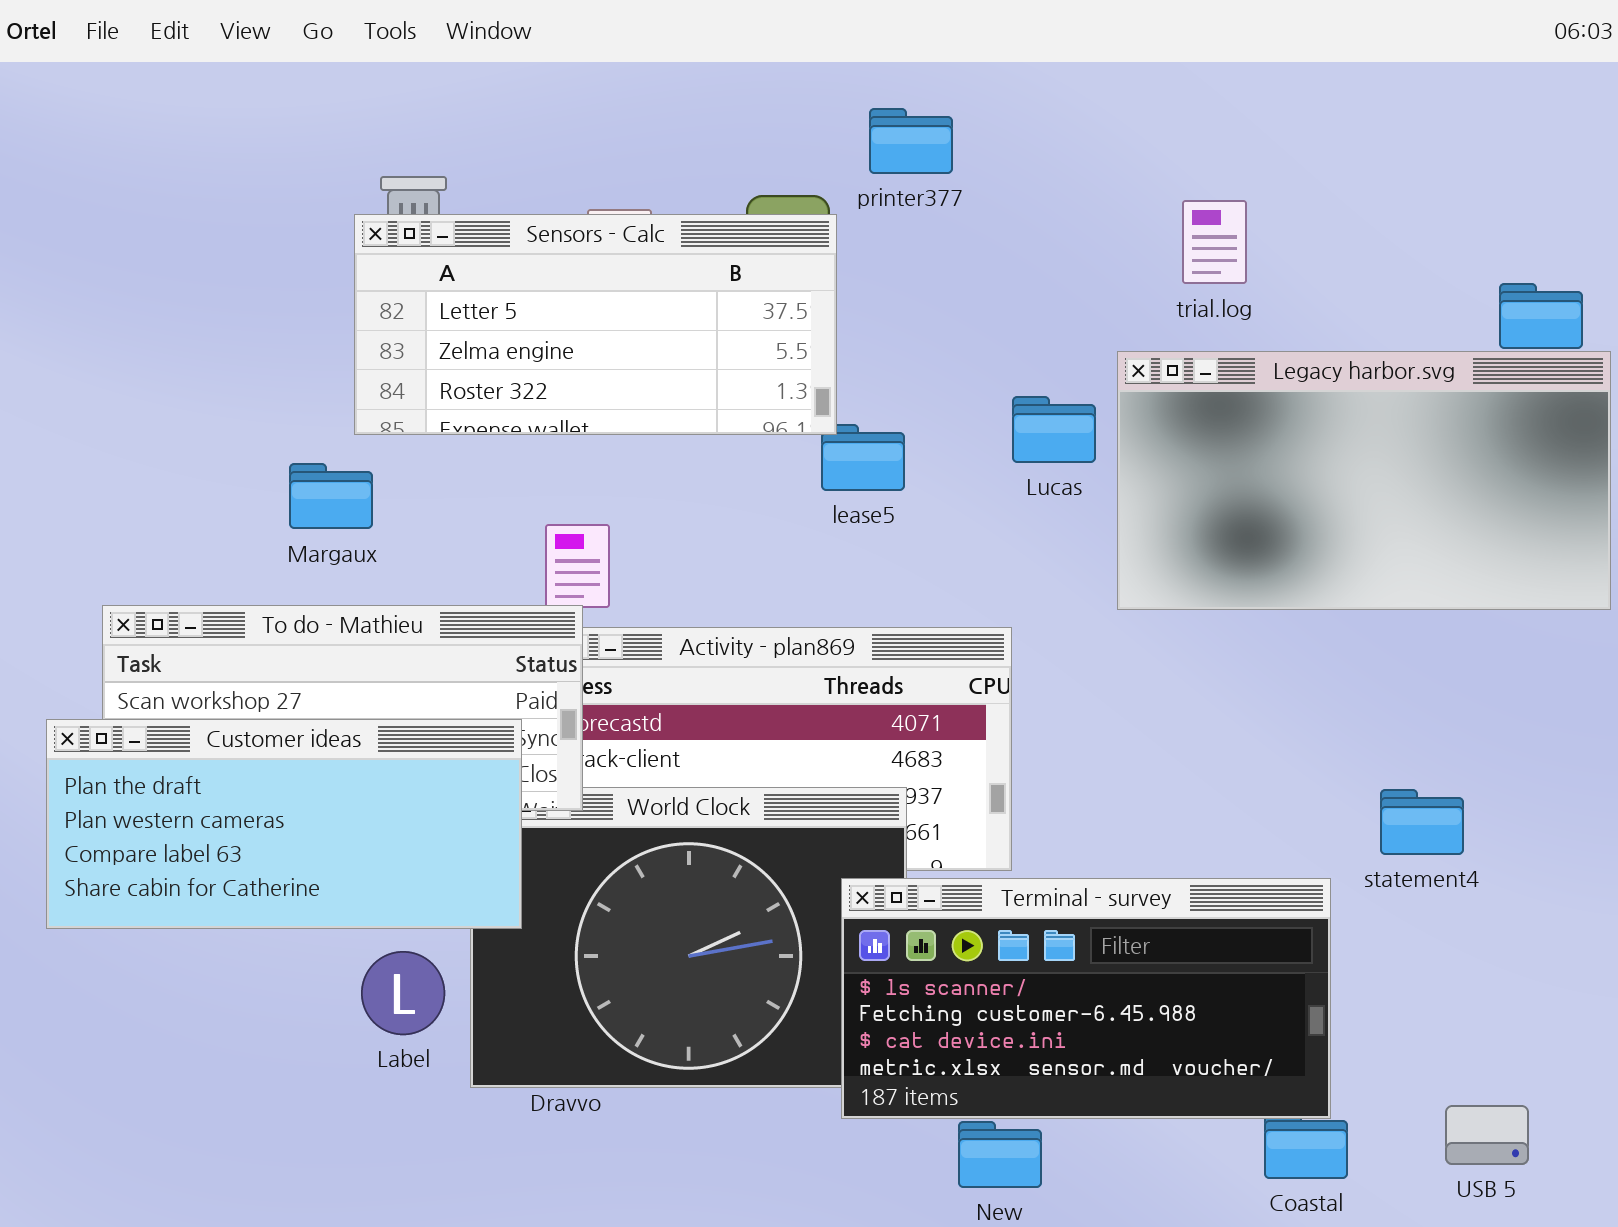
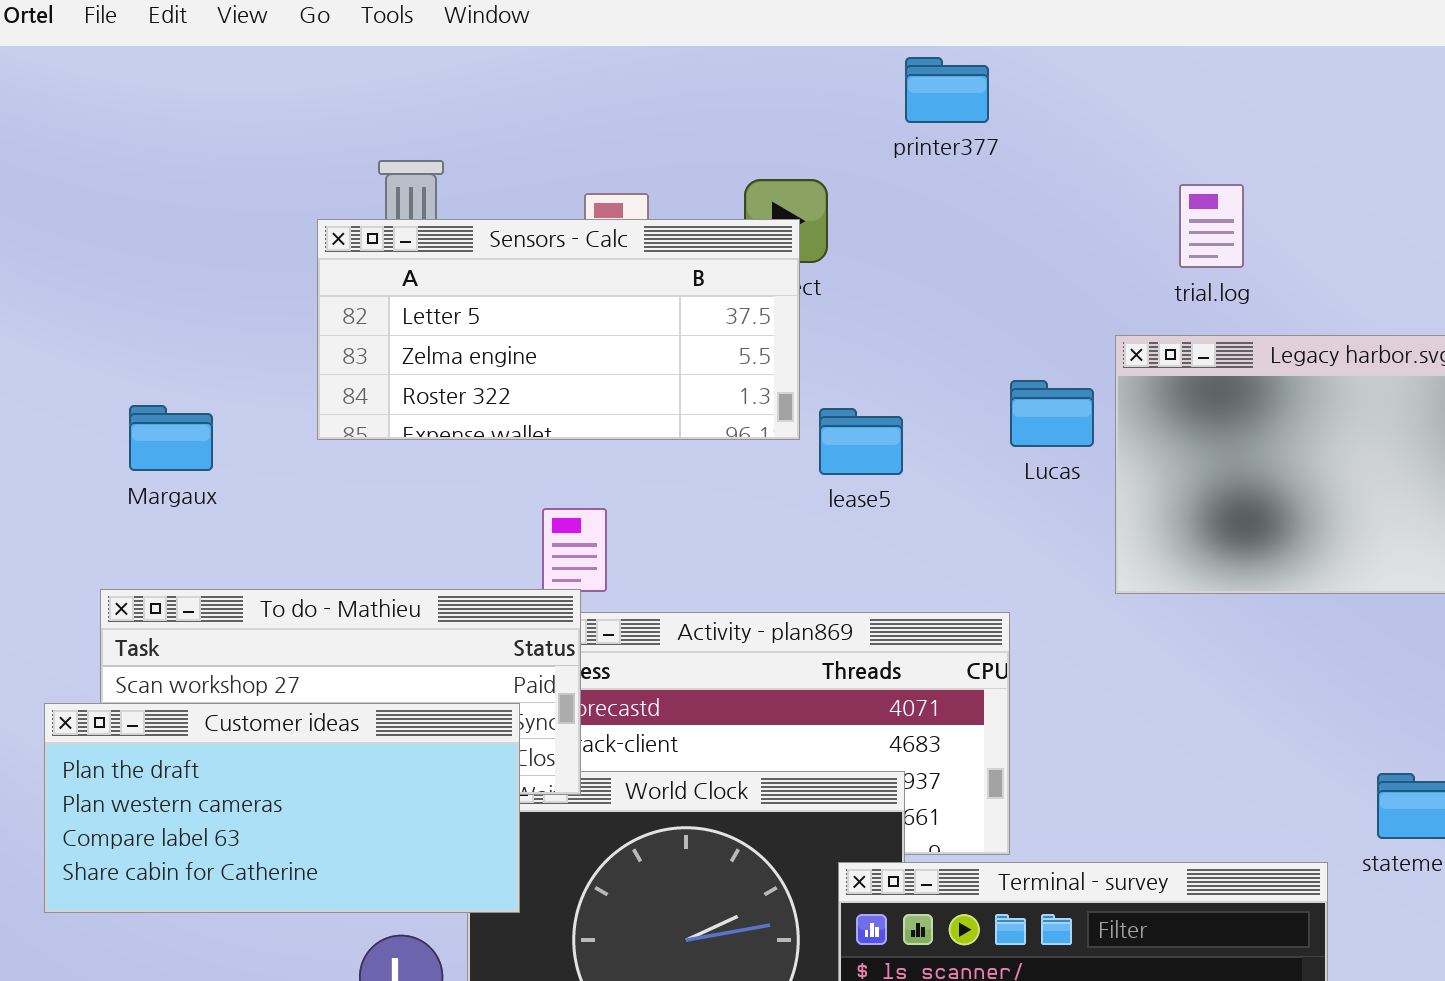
printer377: [869,108,953,174] -> [905,57,989,123], moved
Sensors - Calc: [354,214,837,435] -> [317,219,800,440], moved
Margaux: [289,463,373,529] -> [129,405,213,471], moved

